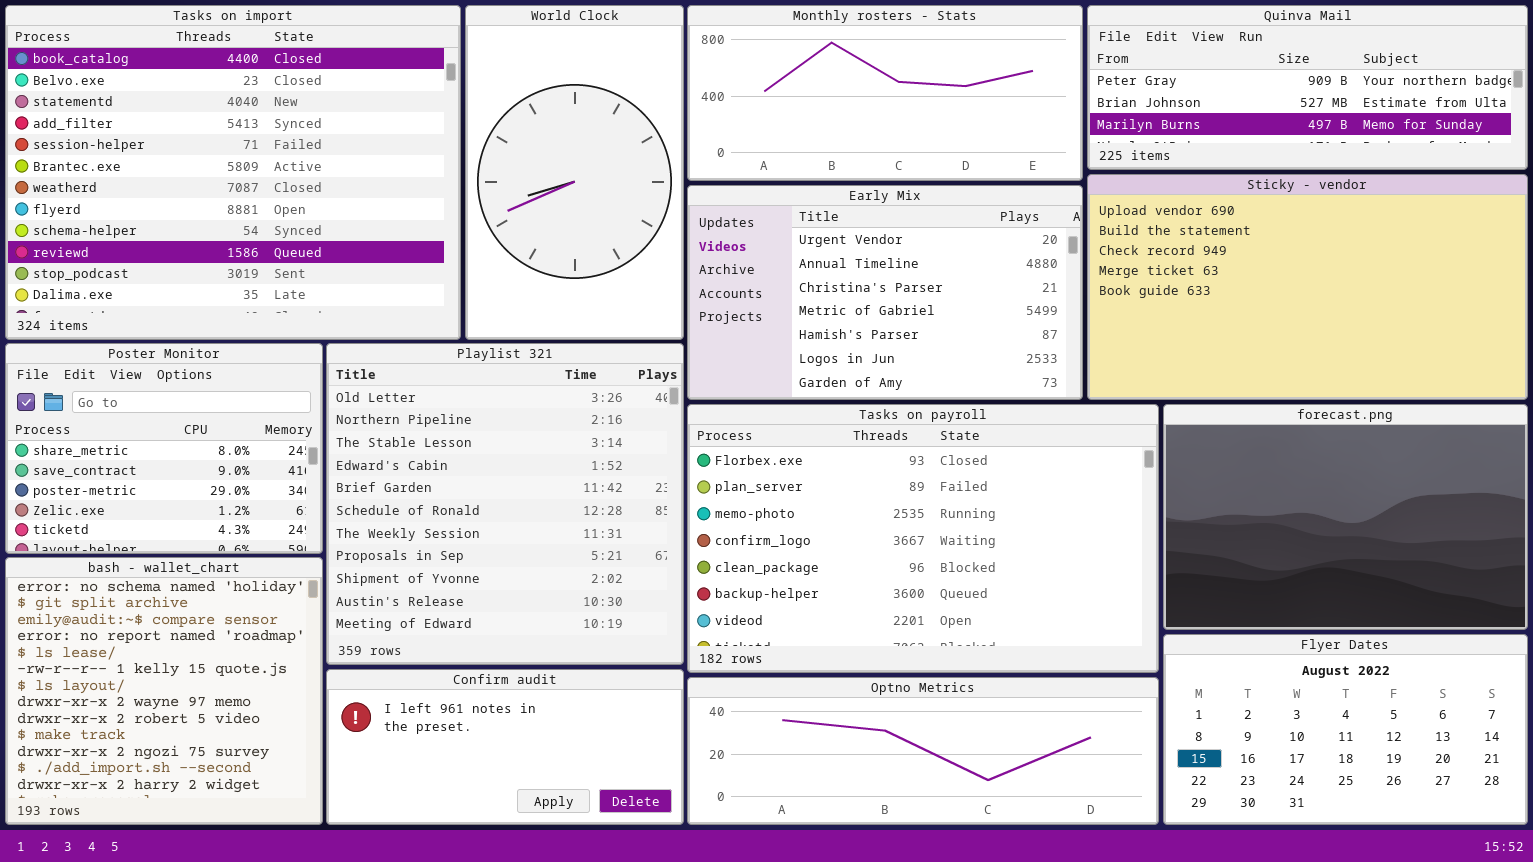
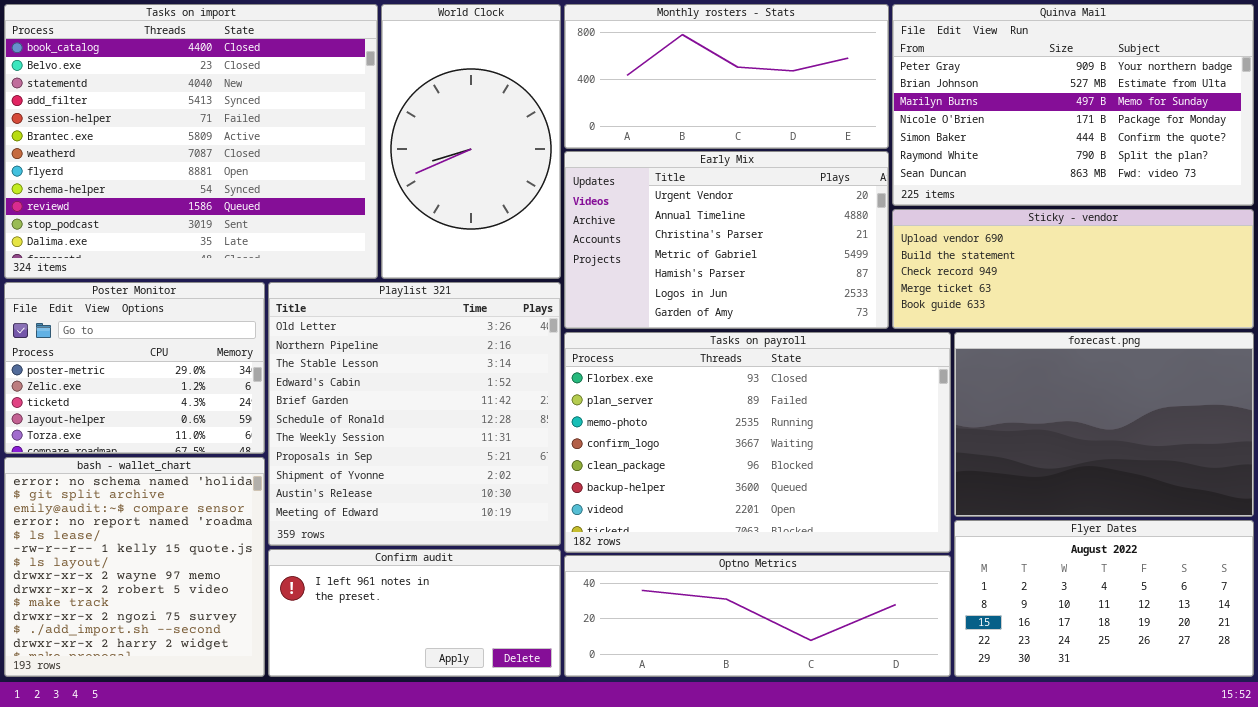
Quinva Mail: [1087,5,1528,170] -> [892,4,1254,206], resized
Sticky - vendor: [1087,174,1528,400] -> [892,209,1254,329], resized
Poster Monitor: [5,343,323,554] -> [4,282,265,454], scrolled down 2 rows

